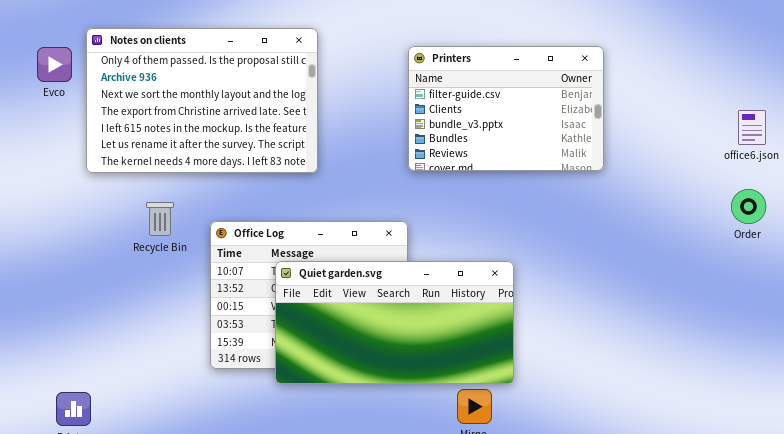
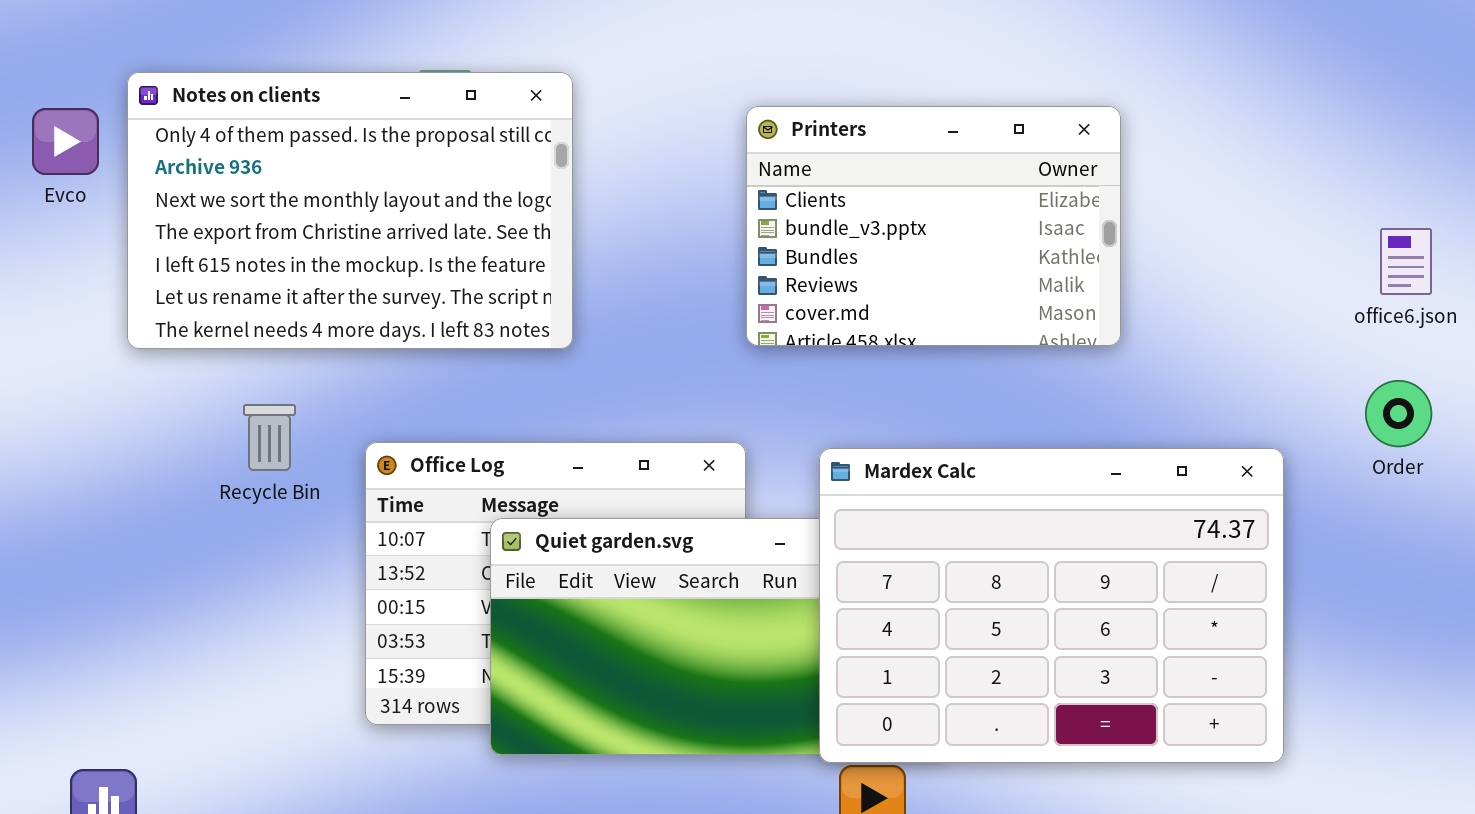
Printers: [408,46,604,171] -> [746,106,1121,346], scrolled down 1 row
Mardex Calc: none -> [819,448,1284,763], opened

